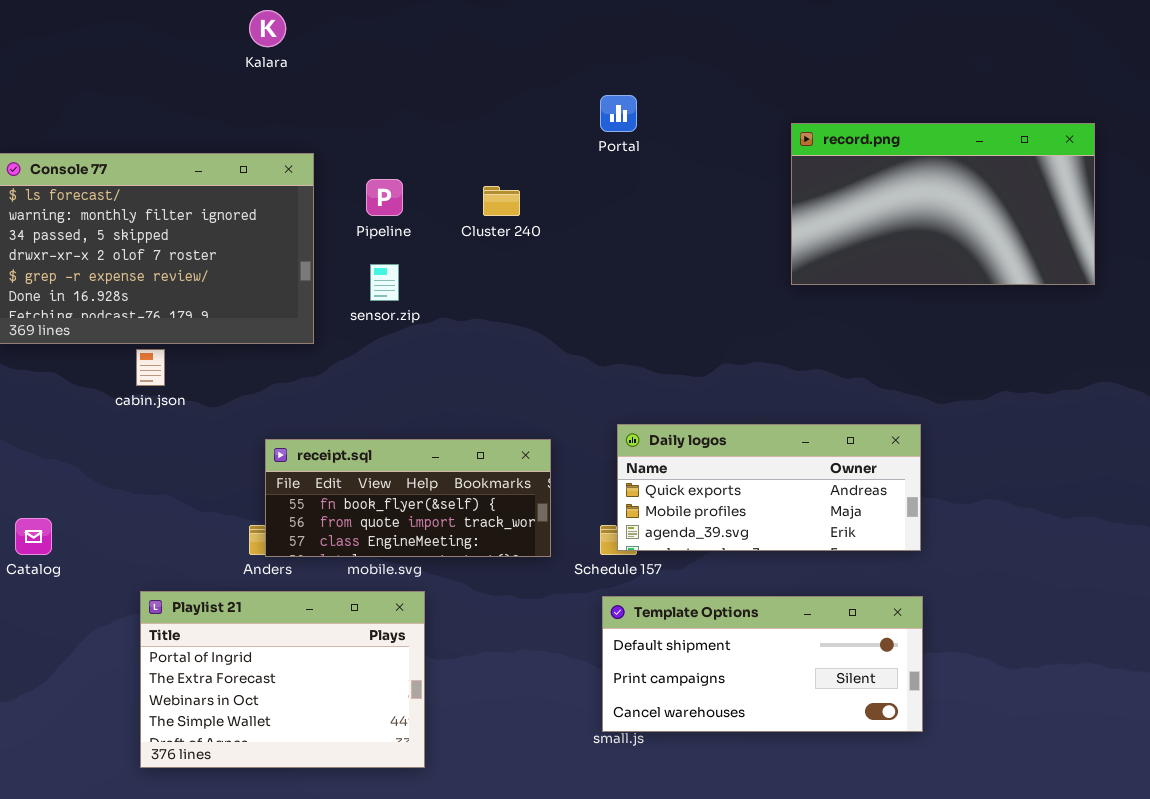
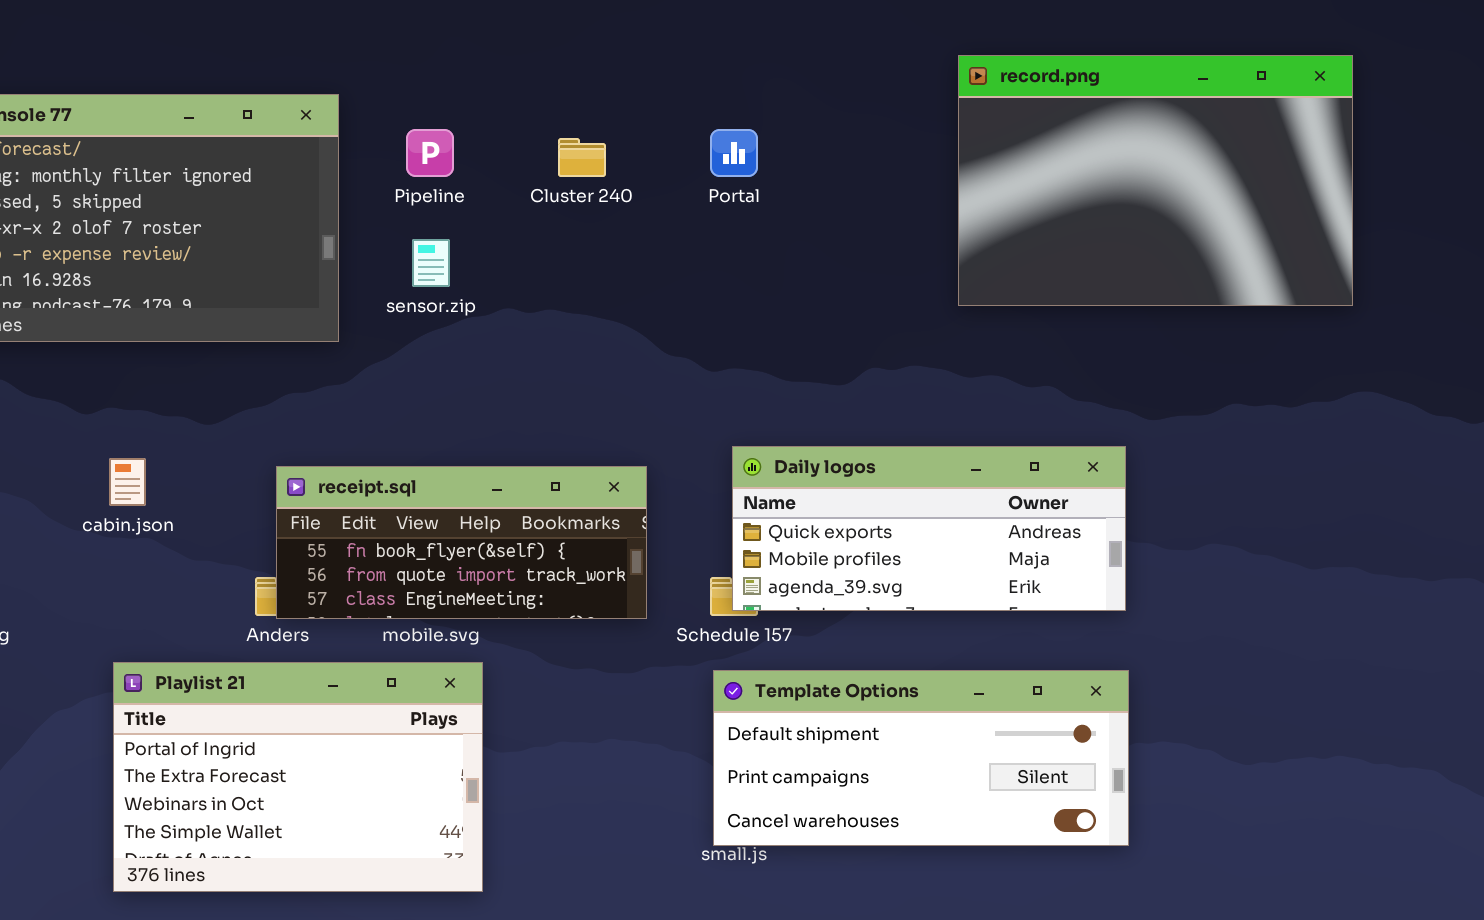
Portal: [600,95,637,132] -> [710,129,758,177], moved
record.png: [791,123,1095,285] -> [958,55,1353,306], resized
cabin.json: [136,349,165,386] -> [109,458,146,506], moved

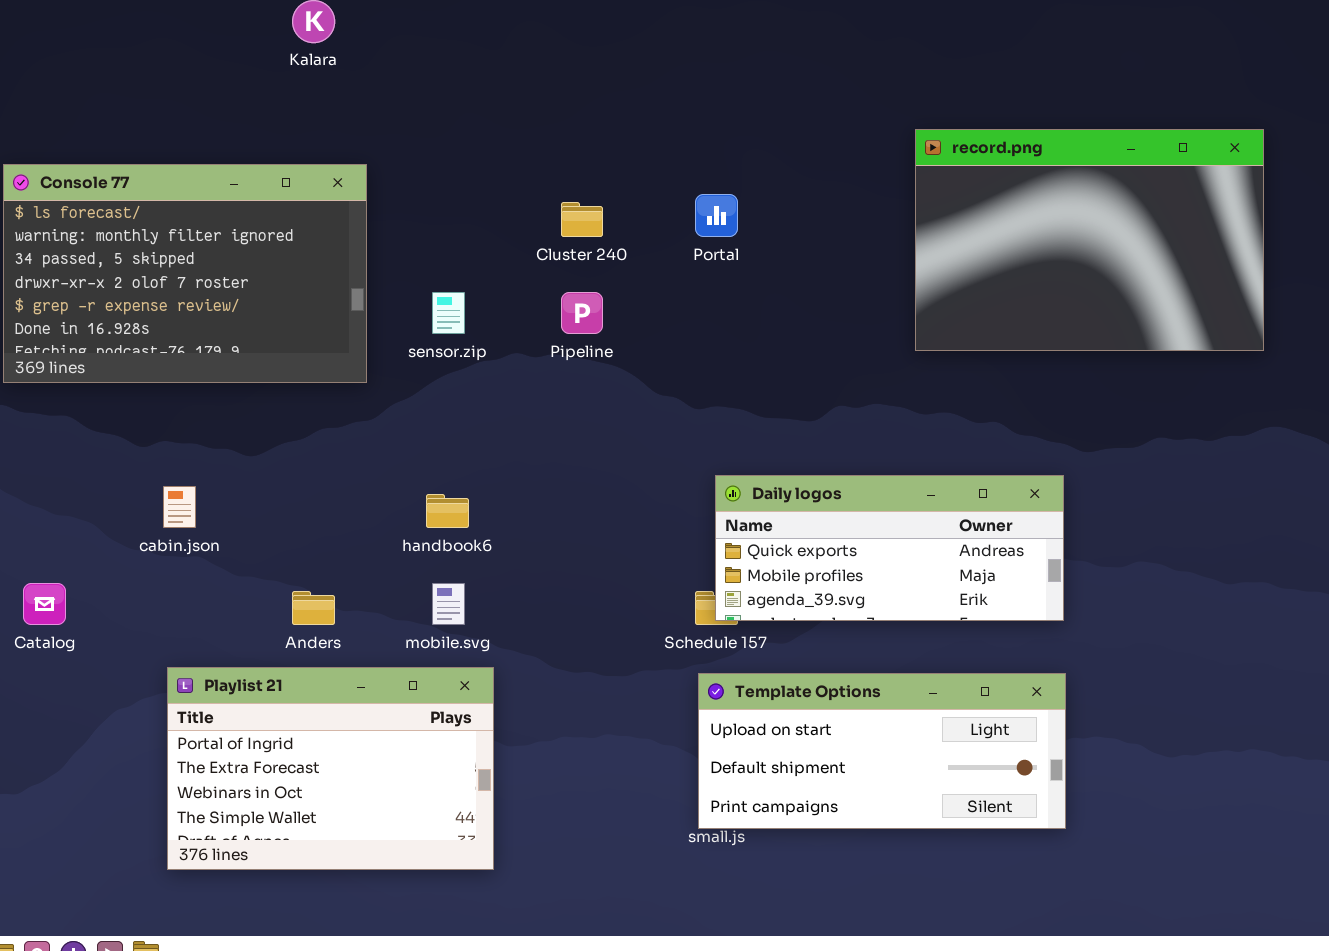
Pipeline: [406,129,454,177] -> [561,292,603,334], moved
receipt.sql: [276,466,647,619] -> none, closed
Template Options: [713,670,1129,846] -> [698,673,1066,829], scrolled up 1 row

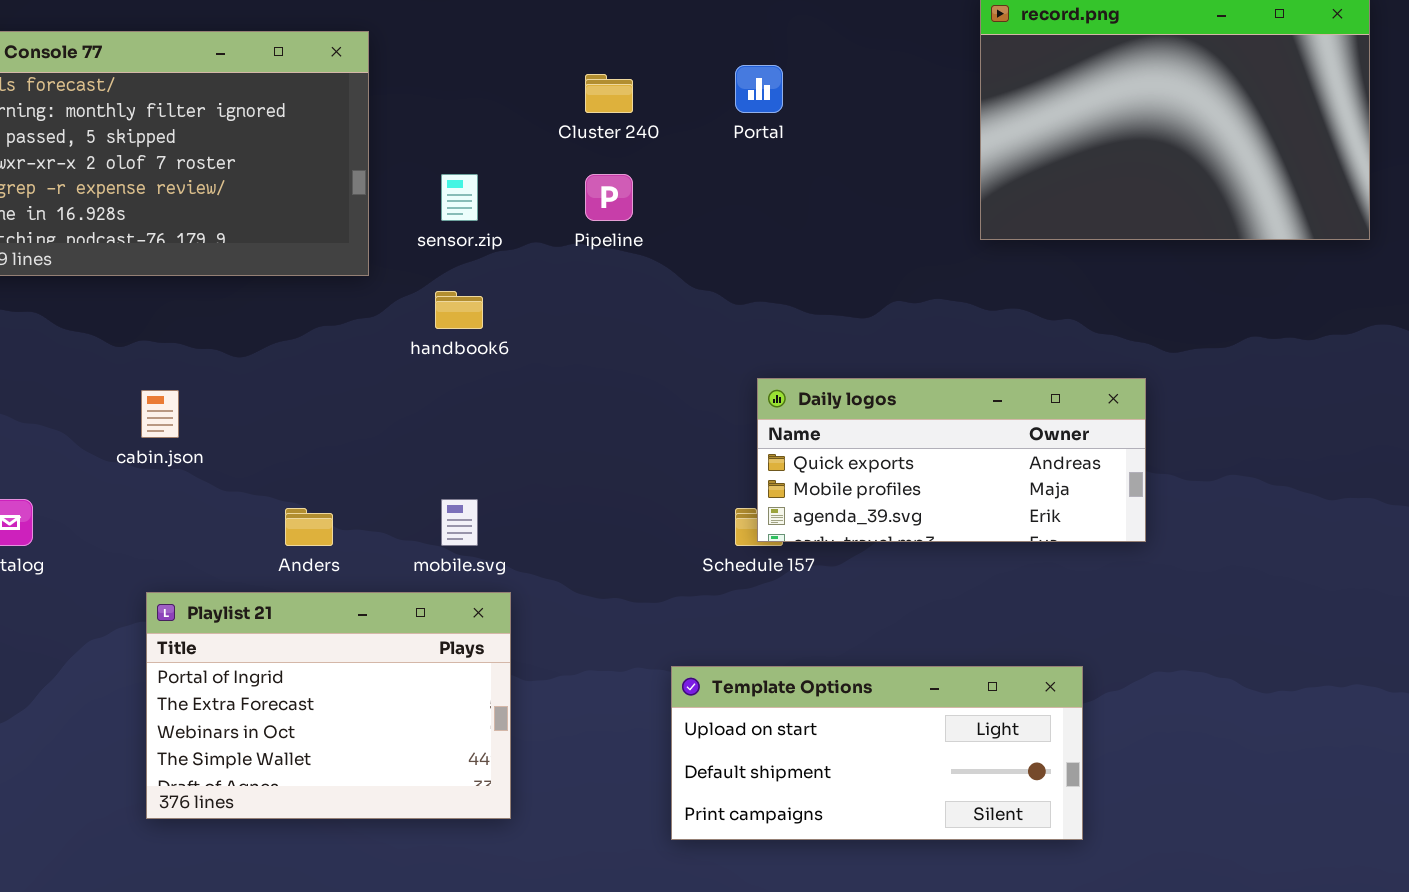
handbook6: [426,494,469,528] -> [435,291,483,329], moved
Template Options: [698,673,1066,829] -> [671,666,1083,840], moved

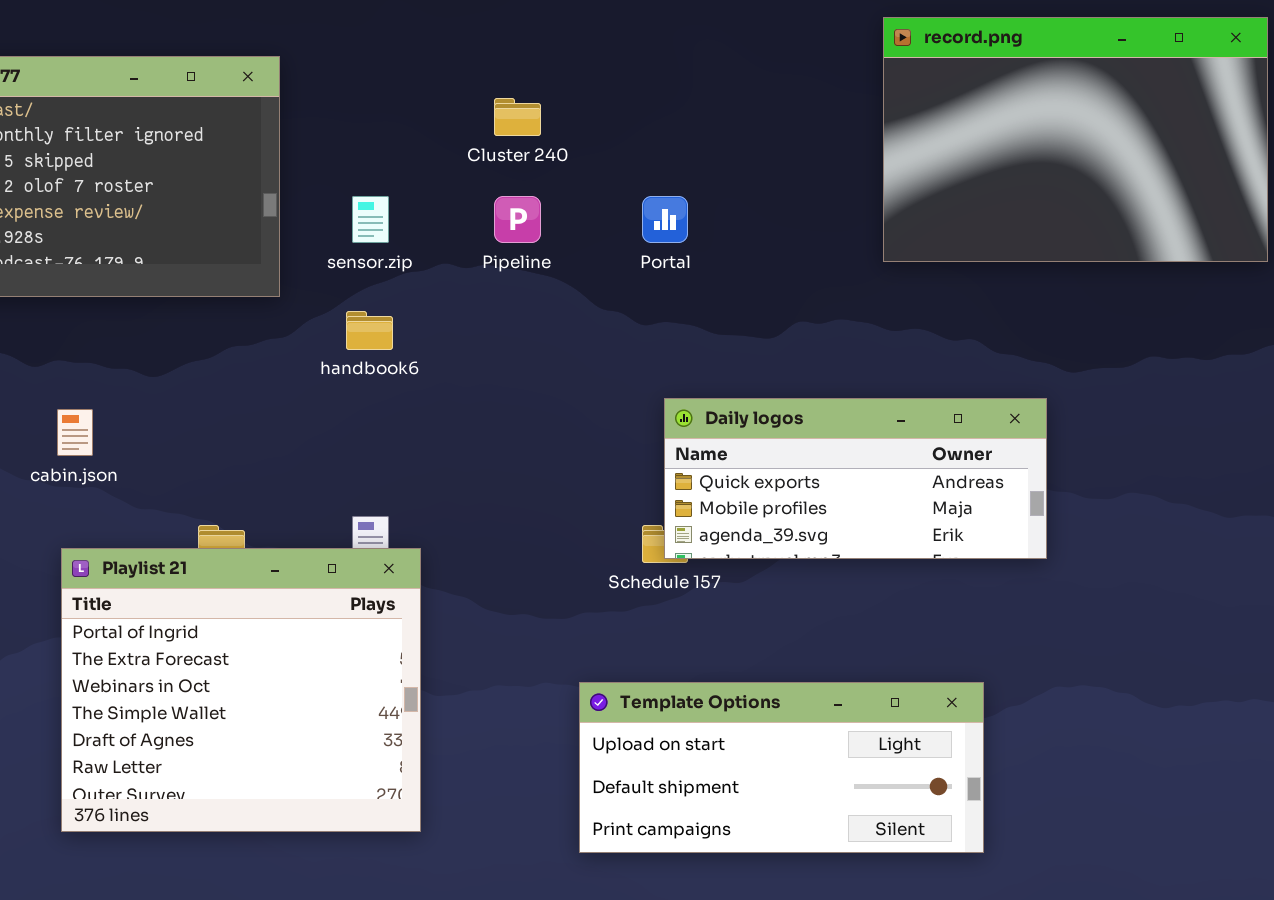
Portal: [735,65,783,113] -> [642,196,688,243], moved
Playlist 21: [146,592,511,819] -> [61,548,421,832], resized

